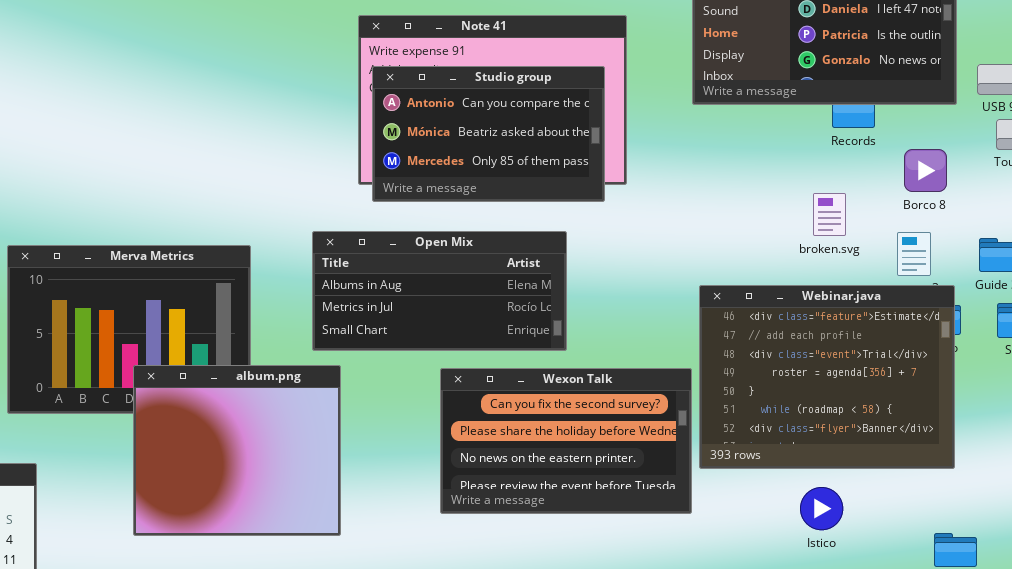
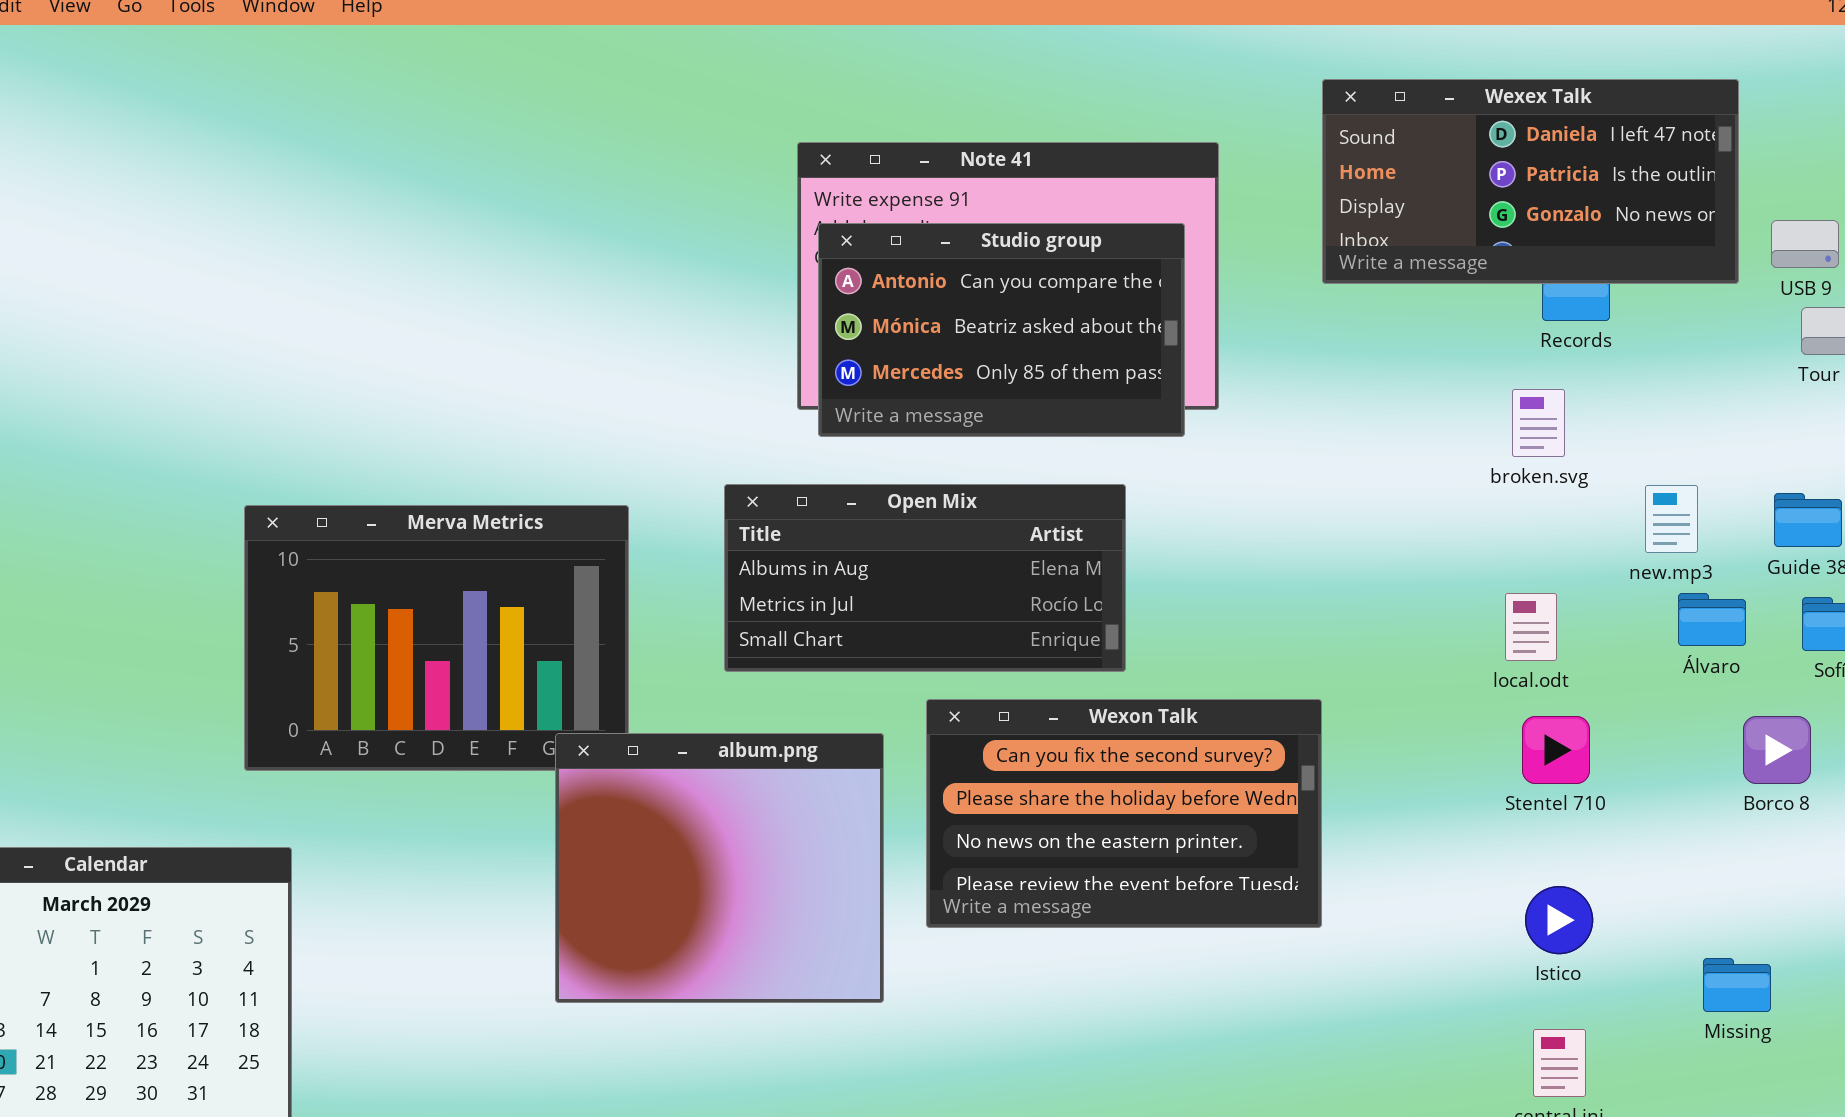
Borco 8: [904,149,947,192] -> [1743,716,1811,784], moved
broken.svg: [813,193,846,236] -> [1512,389,1565,457], moved
Webinar.java: [699,285,955,469] -> none, closed
album.png: [133,365,341,536] -> [555,733,884,1003], moved
Istico: [800,487,843,530] -> [1525,886,1593,954], moved

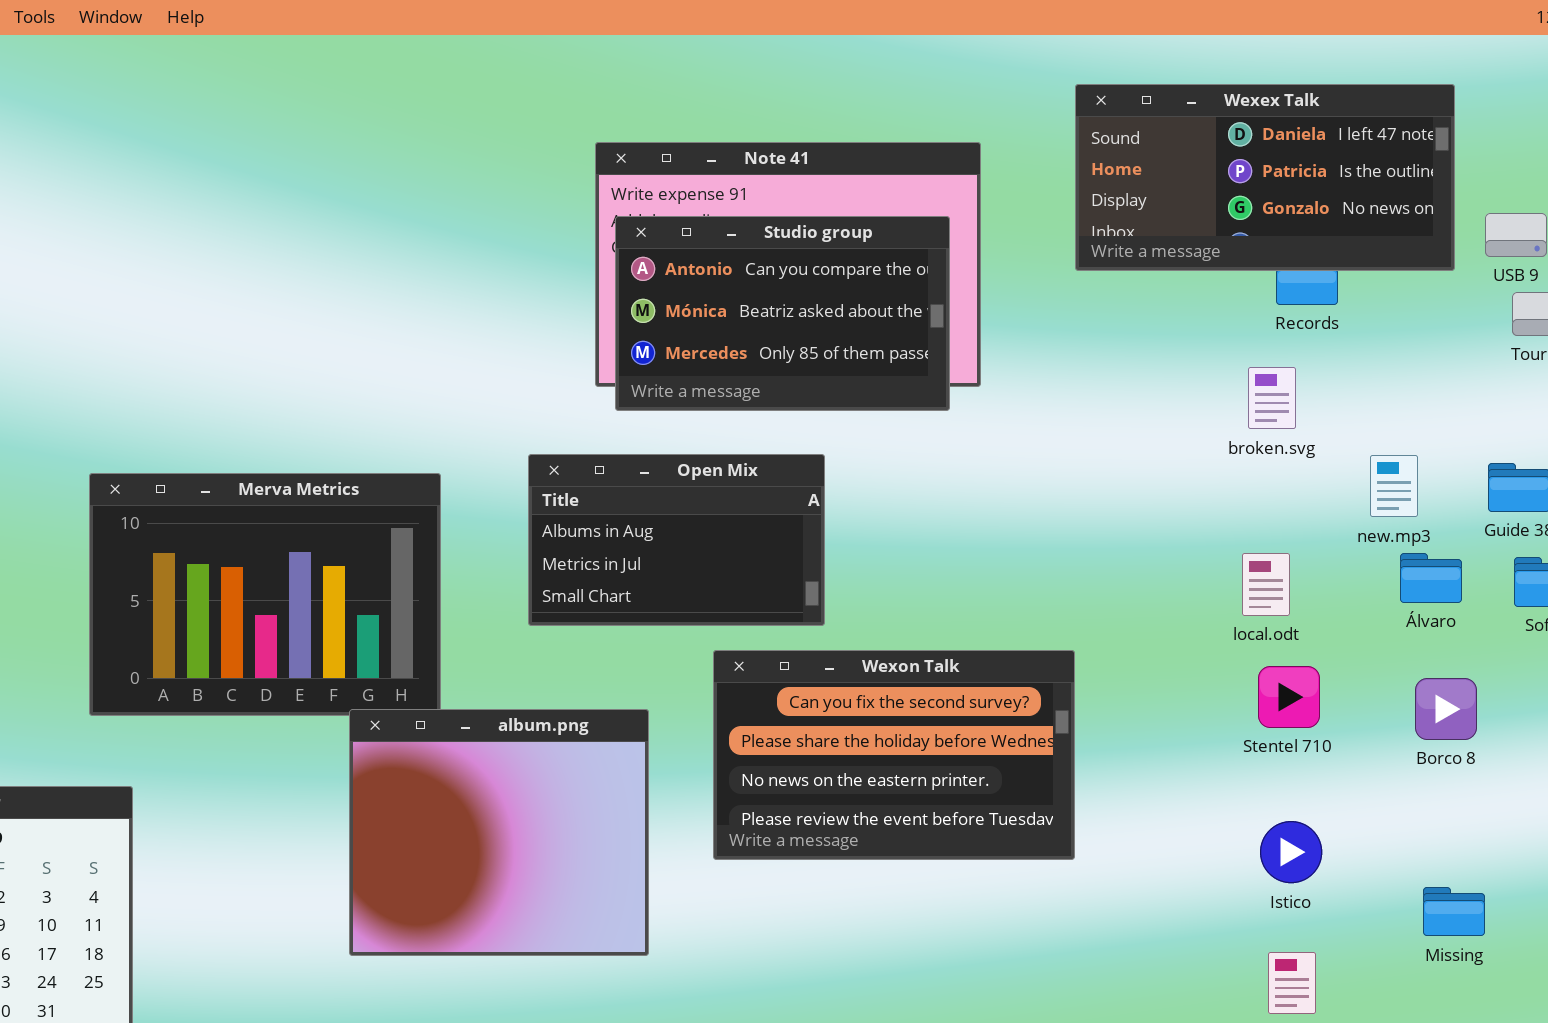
Open Mix: [724,484,1126,672] -> [528,454,825,626], resized
Borco 8: [1743,716,1811,784] -> [1415,678,1477,740], moved
album.png: [555,733,884,1003] -> [349,709,649,956], moved

